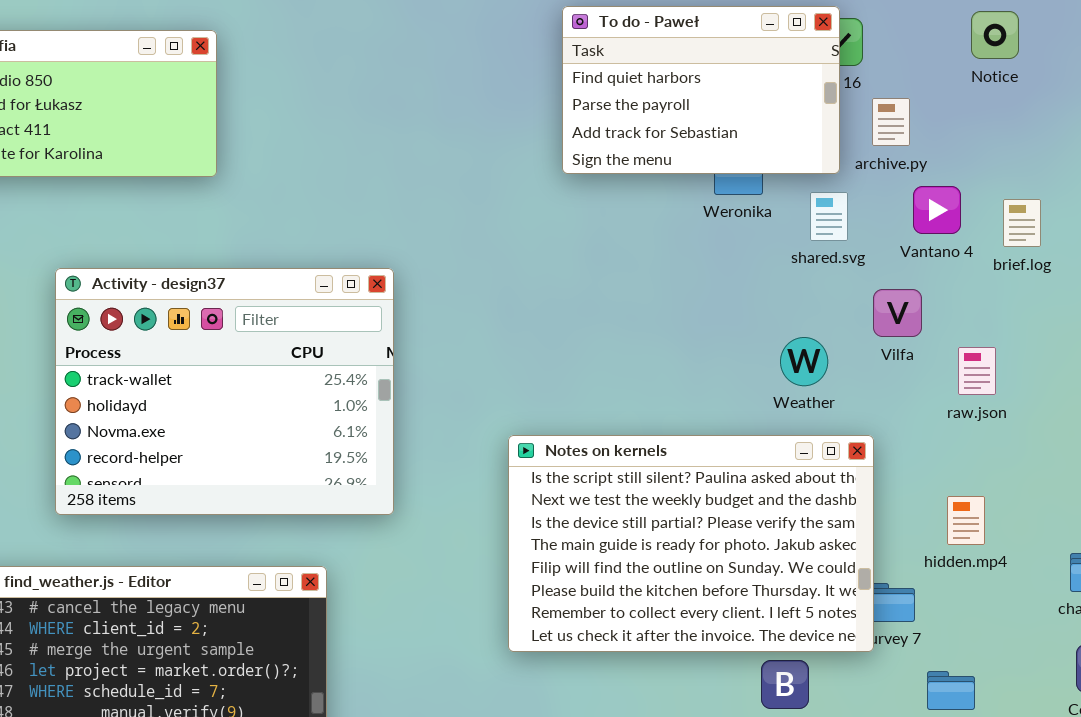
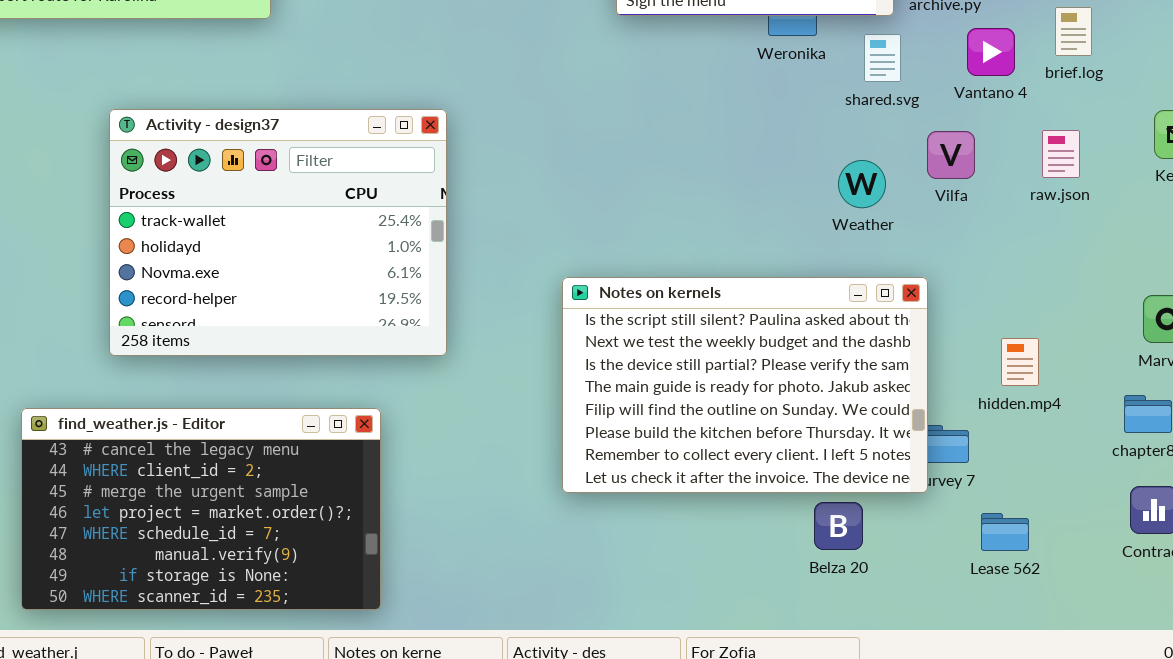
brief.log: [1003,199,1041,247] -> [1055,7,1092,56], moved
Weather: [780,337,828,386] -> [838,160,886,208], moved
raw.json: [958,347,996,395] -> [1042,130,1080,178], moved

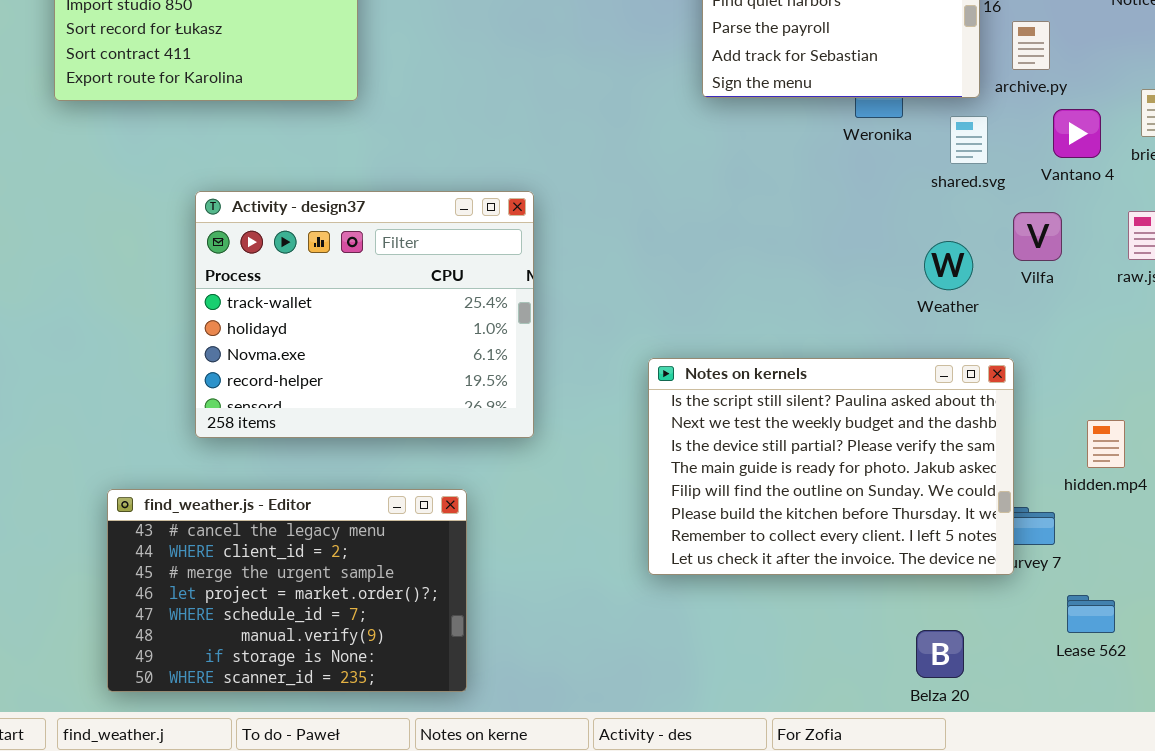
Belza 20: [814,502,863,550] -> [916,630,964,678], moved

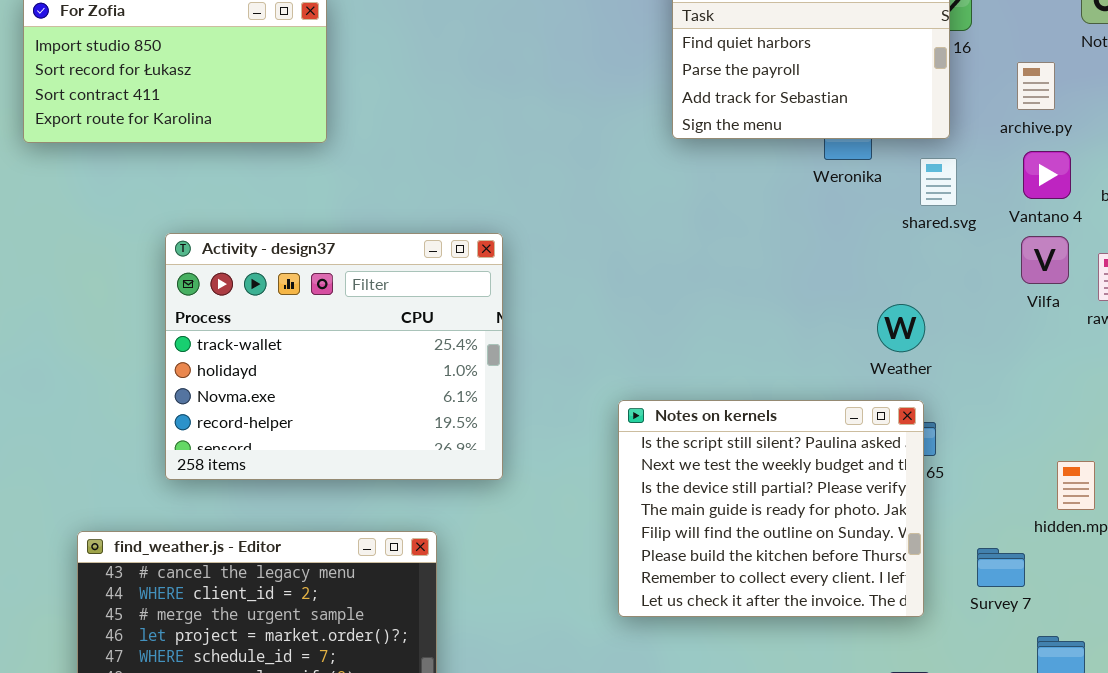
archive.py: [1012,21,1050,70] -> [1017,62,1055,110], moved
Vilfa: [1013,212,1062,261] -> [1021,236,1069,284], moved
Weather: [924,241,973,290] -> [877,304,925,352], moved
Notes on kernels: [648,358,1014,575] -> [618,400,924,617], resized

